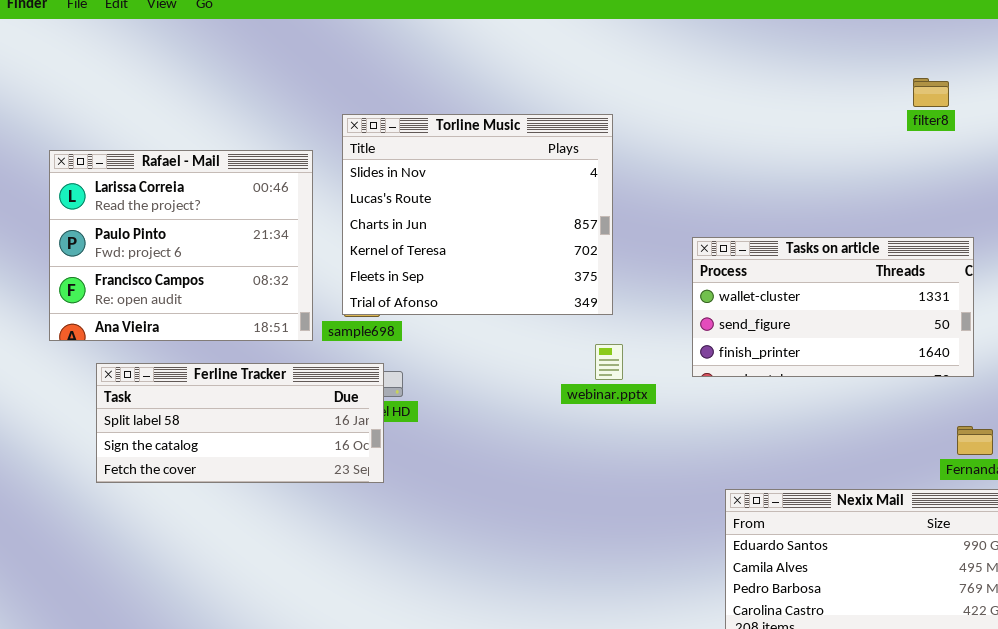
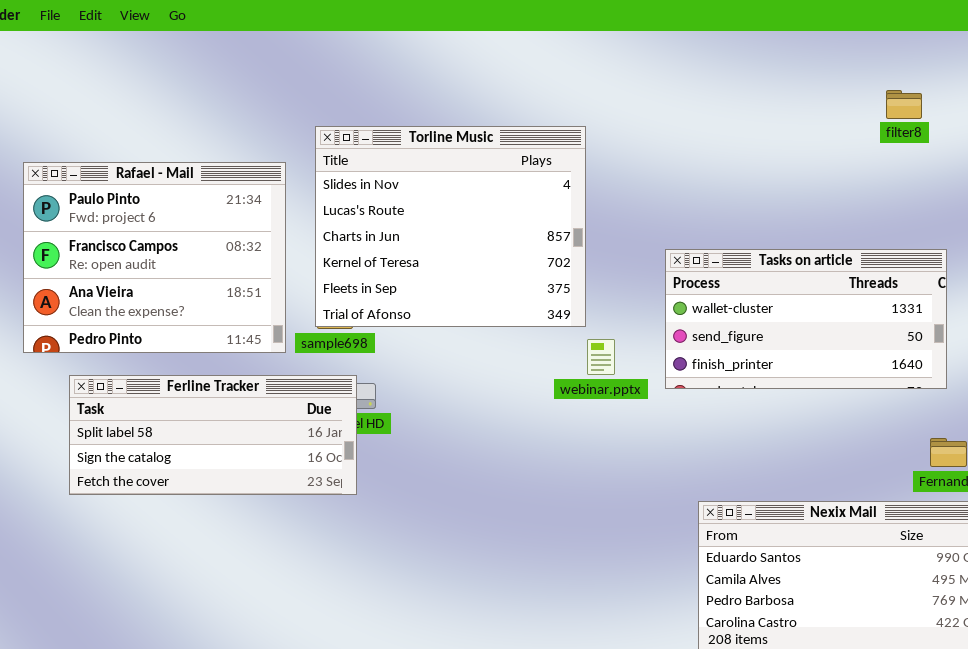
Rafael - Mail: [49,150,313,341] -> [23,162,286,353], scrolled down 1 row
webinar.pptx: [595,344,623,380] -> [587,339,615,375], moved

